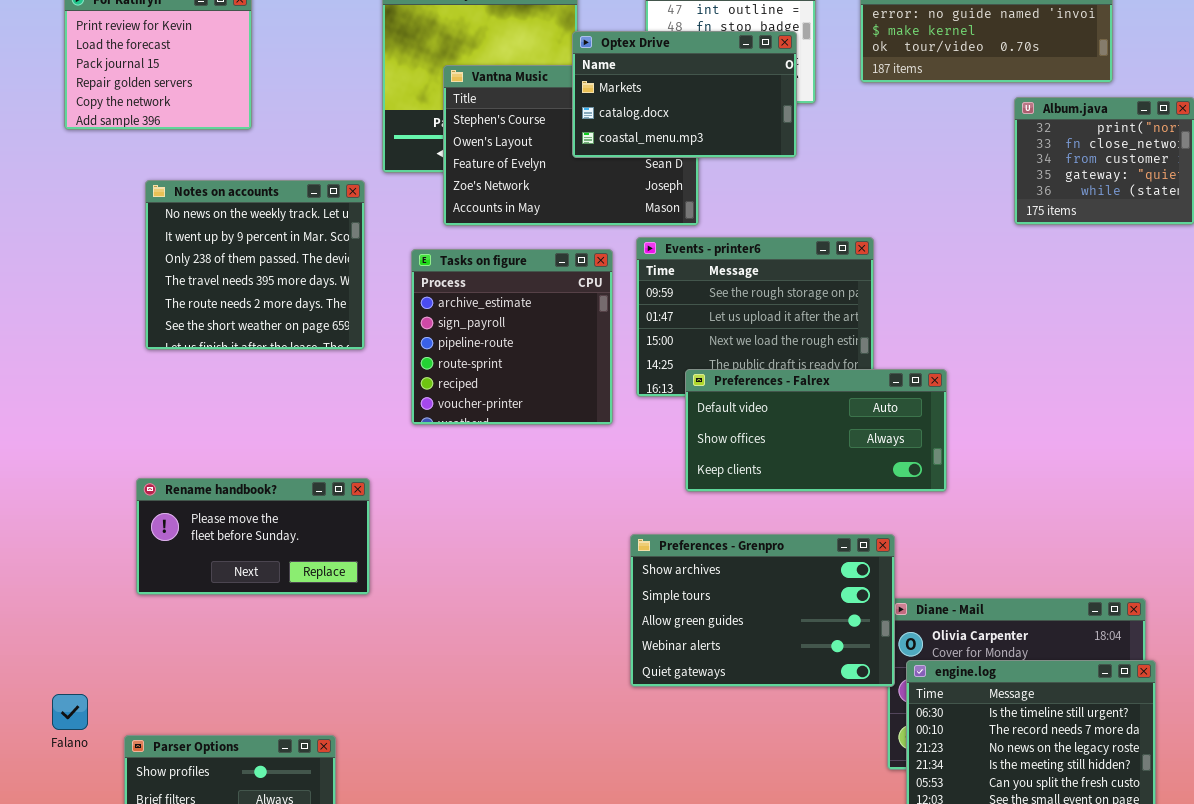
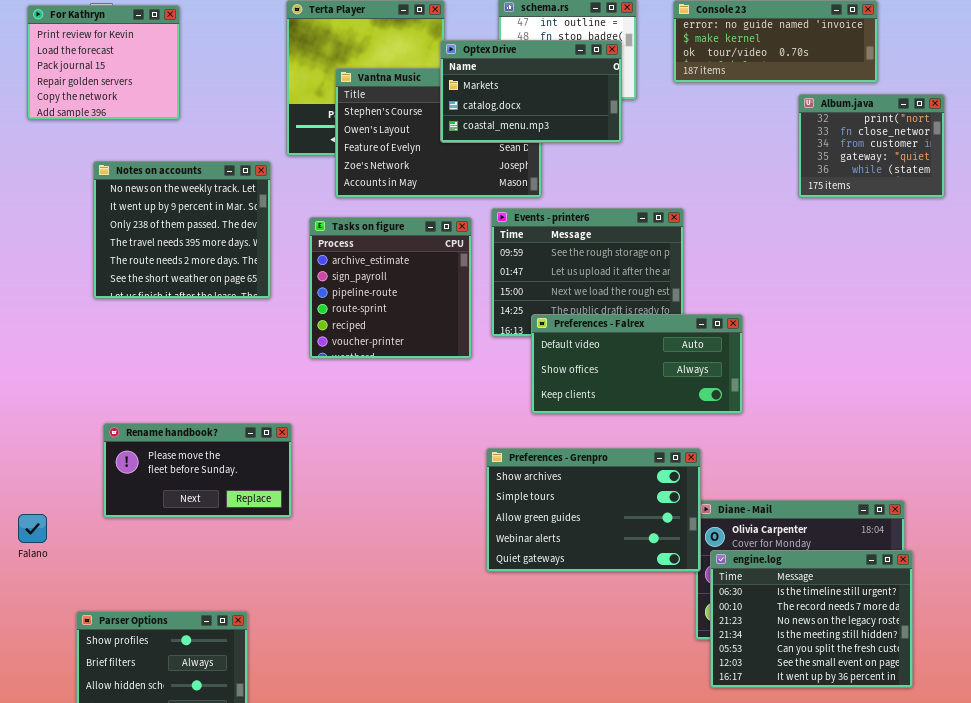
Rename handbook?: [136,478,370,595] -> [103,423,292,518], moved
Falano: [52,694,88,730] -> [18,514,47,543], moved

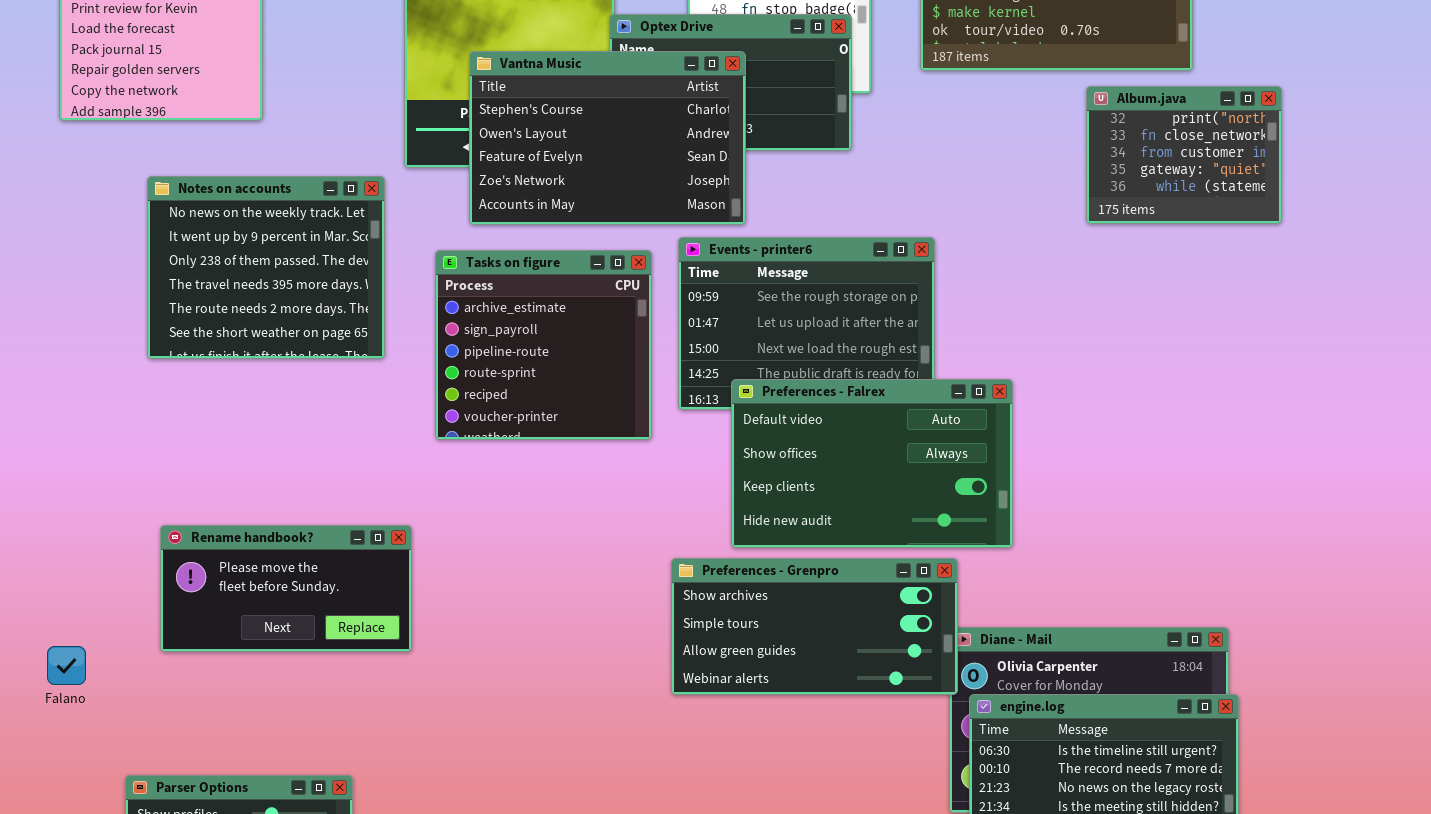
Vantna Music: [335,68,542,198] -> [469,51,746,225], raised
Preferences - Falrex: [531,314,743,414] -> [731,379,1013,548], resized
Preferences - Grenpro: [486,448,701,572] -> [671,558,958,695], resized

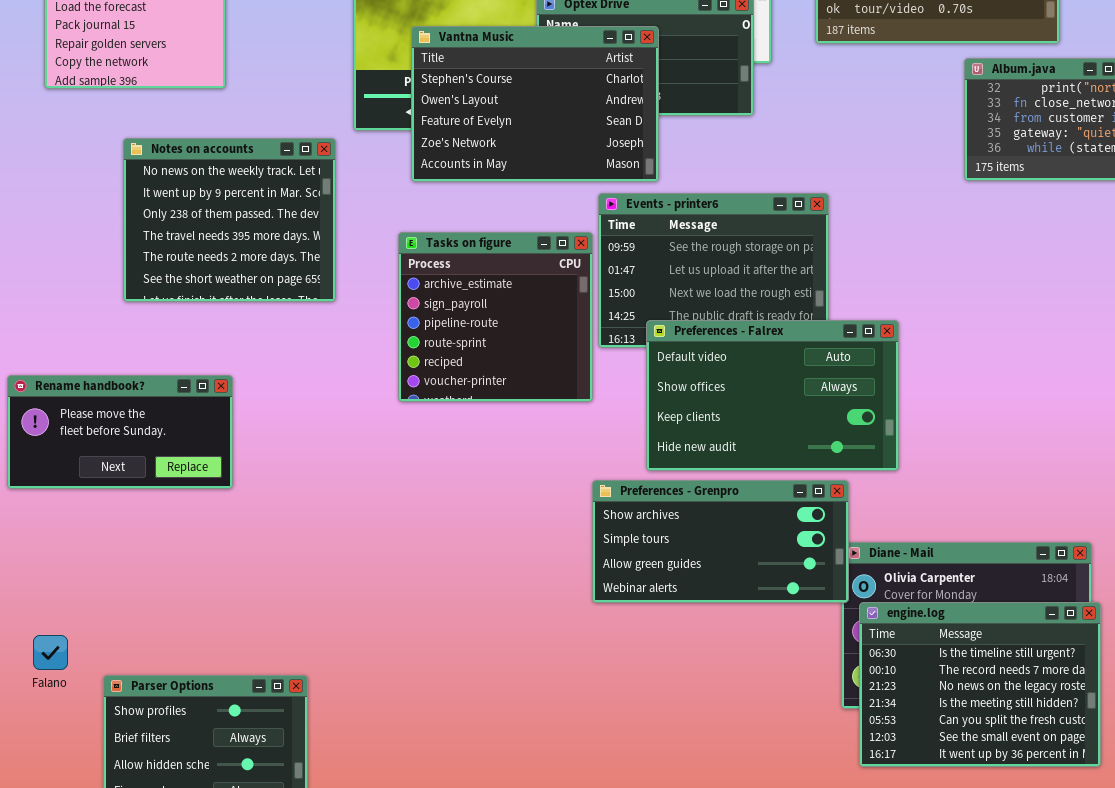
Tasks on figure: [435,250,652,440] -> [398,232,593,402], moved
Rename handbook?: [160,525,412,652] -> [7,375,233,489], moved
Falano: [47,646,86,685] -> [33,635,68,670], moved

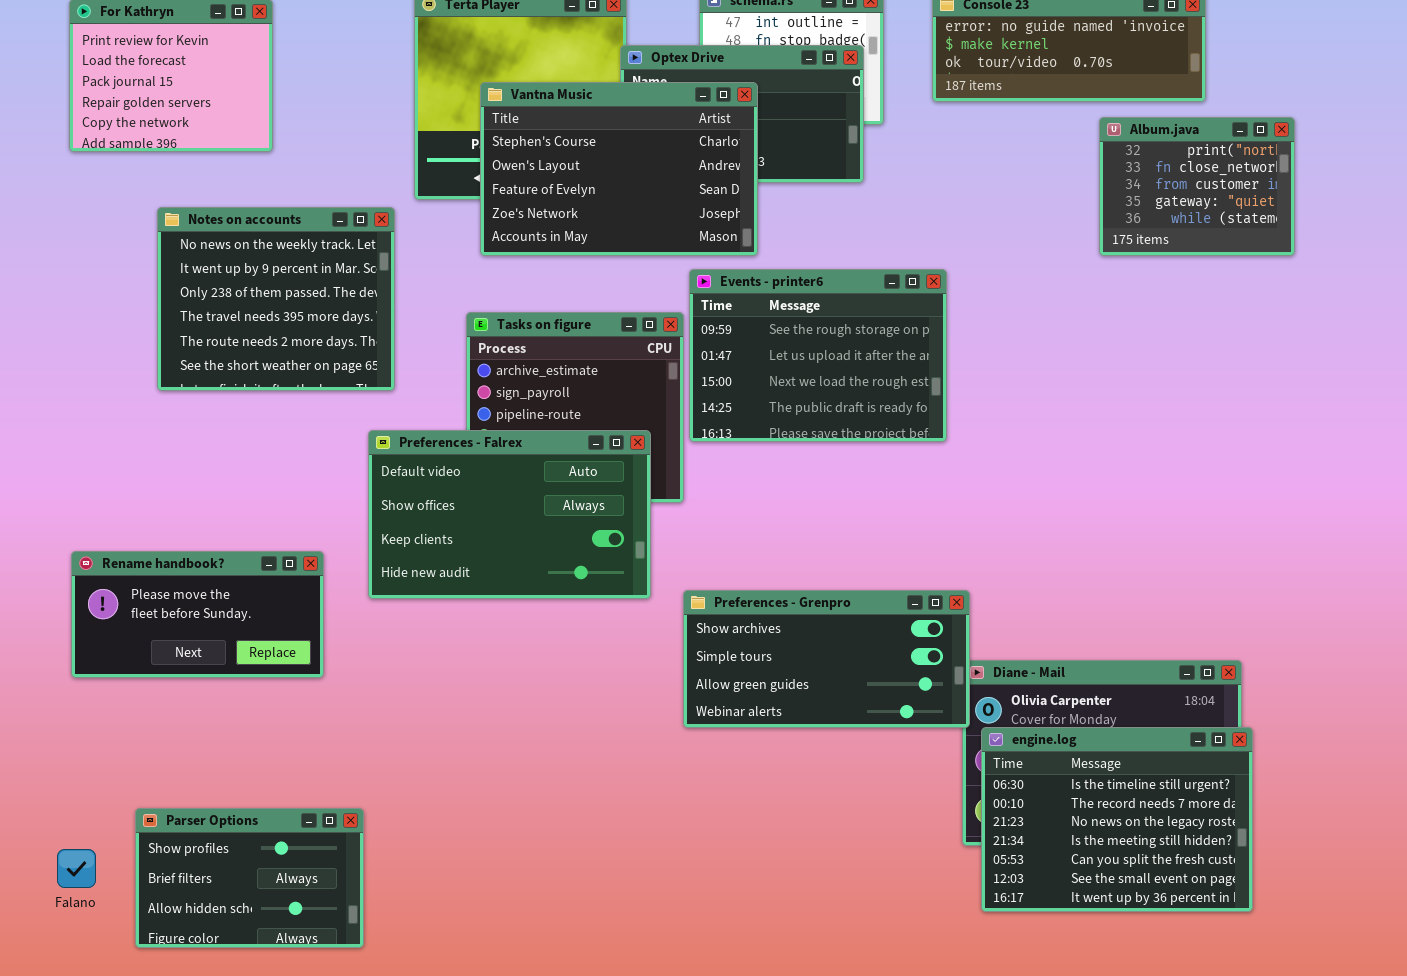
Preferences - Falrex: [646,320,899,471] -> [368,430,651,599], moved
Rename handbook?: [7,375,233,489] -> [71,551,324,678], moved
Falano: [33,635,68,670] -> [57,849,96,888], moved

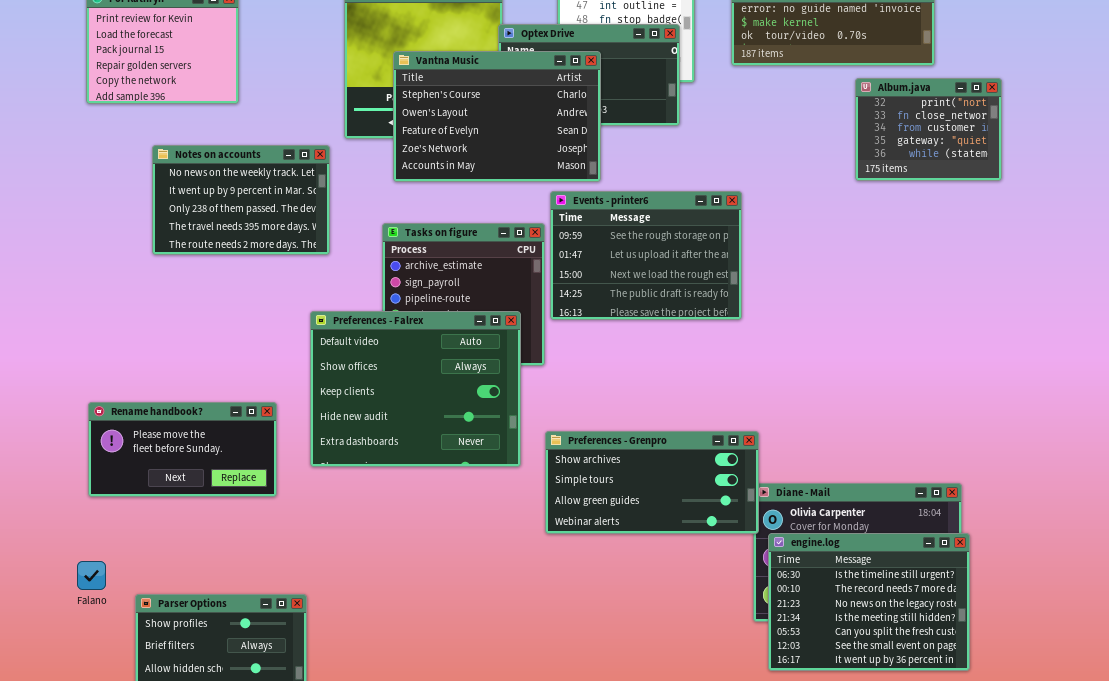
Notes on accounts: [157,207,395,391] -> [152,145,330,255], resized
Preferences - Falrex: [368,430,651,599] -> [310,311,521,467], resized
Falano: [57,849,96,888] -> [77,561,106,590], moved

